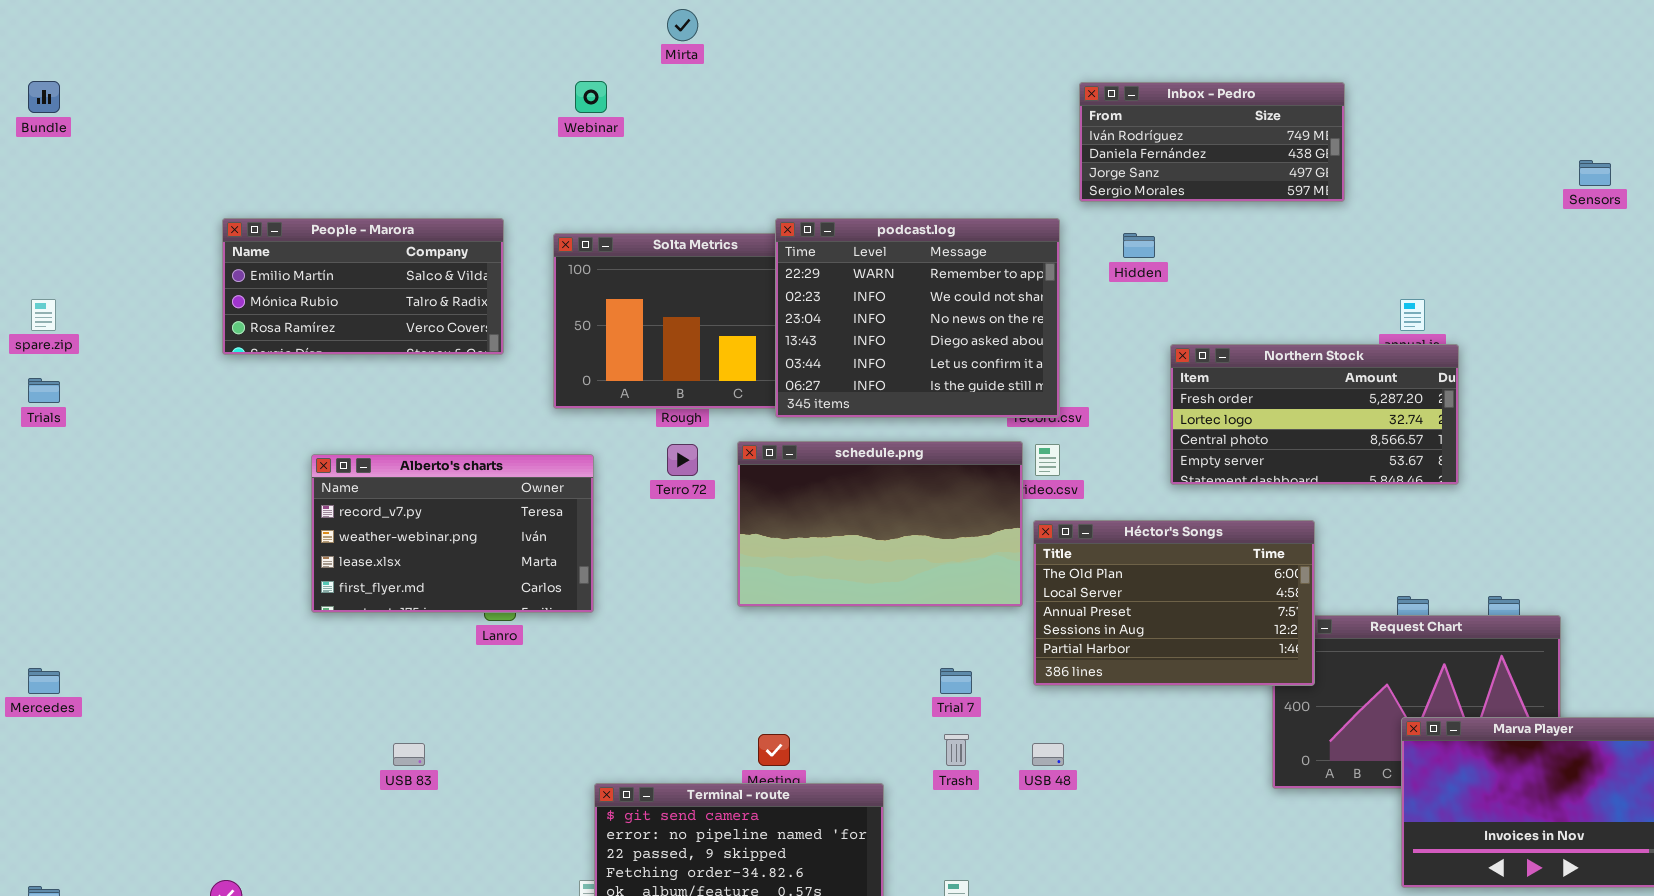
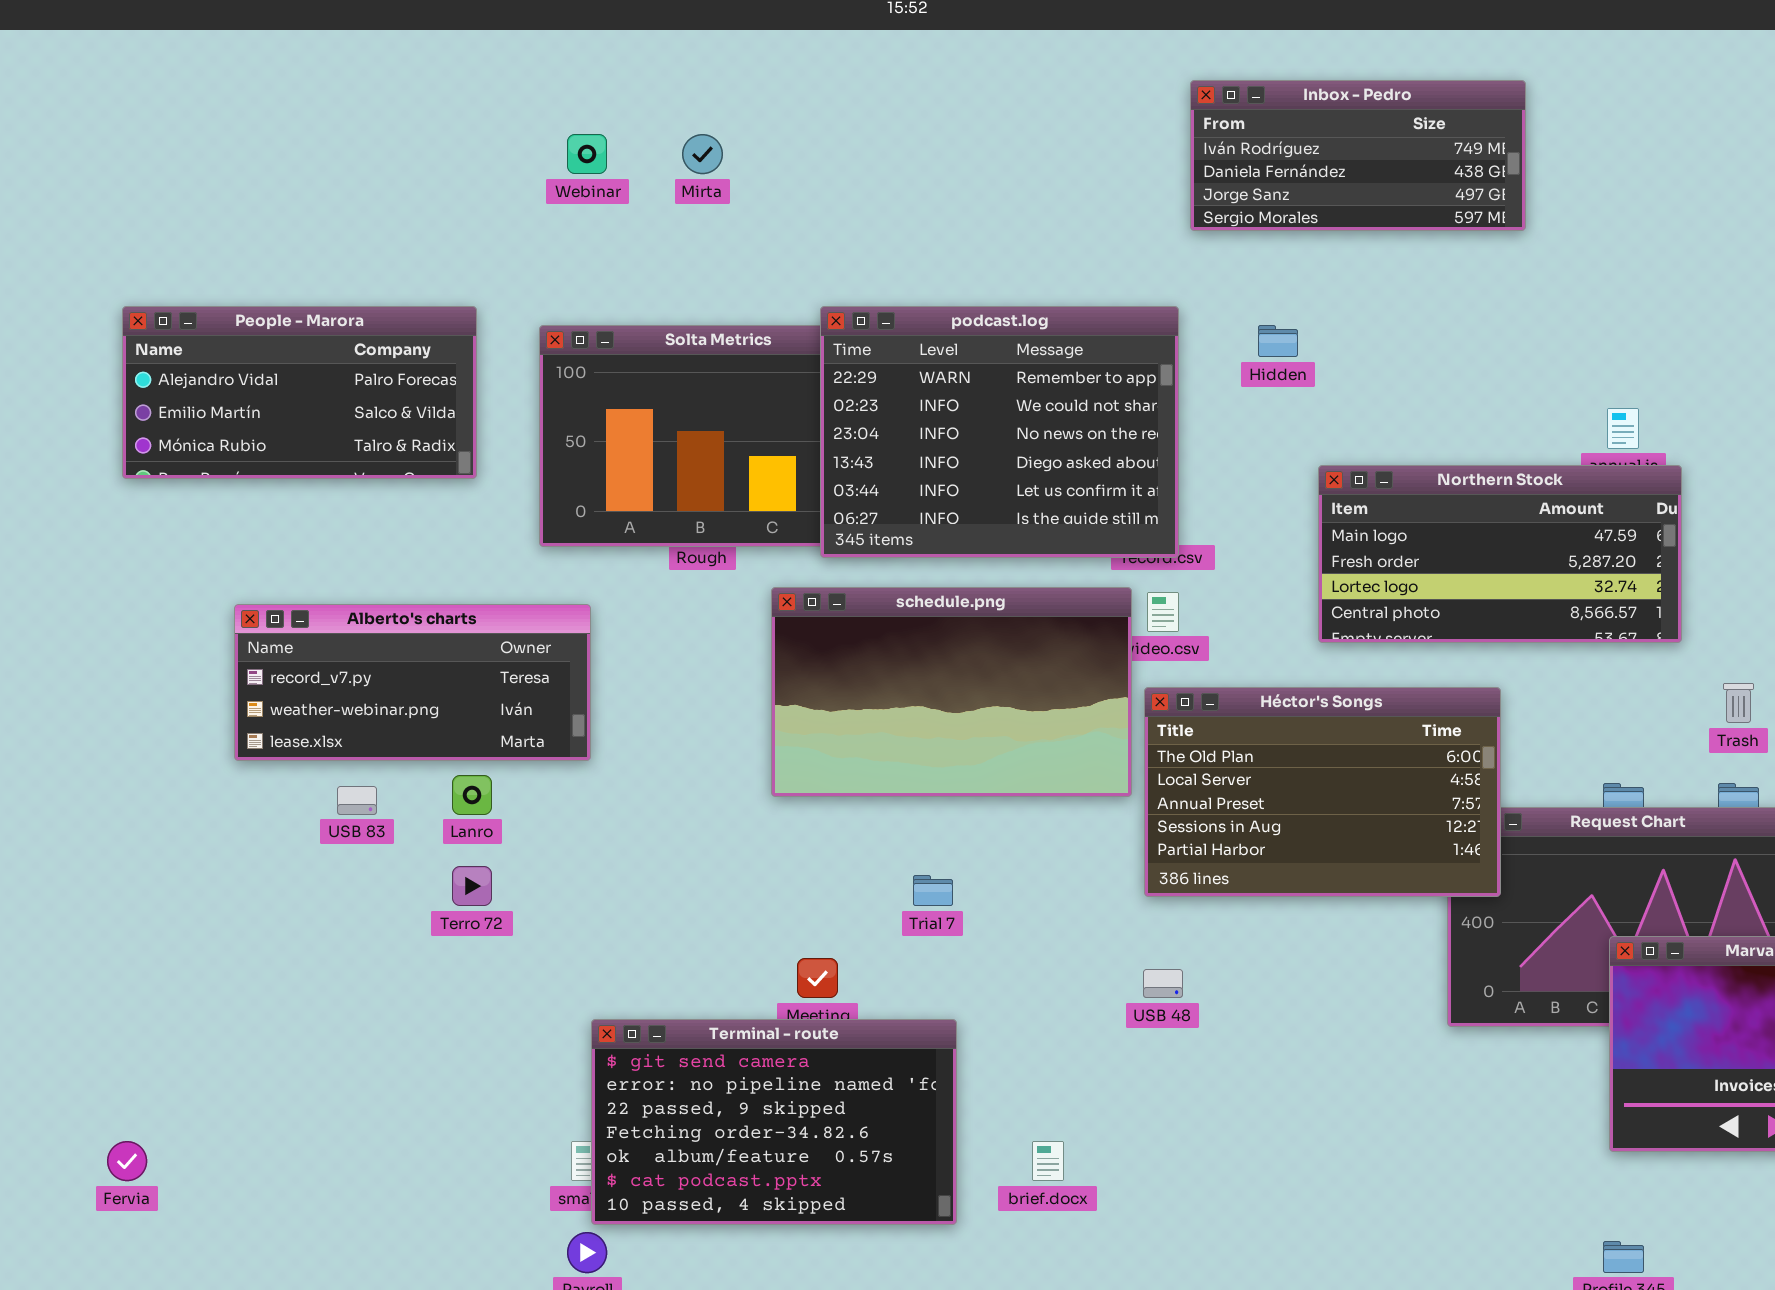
Mirta: [667,9,698,41] -> [682,134,723,174], moved
Inbox - Pedro: [1079,82,1345,202] -> [1190,80,1526,231], moved
People - Marora: [222,218,504,355] -> [122,306,477,479], scrolled up 1 row
Northern Stock: [1170,344,1459,485] -> [1318,465,1682,643], scrolled up 1 row
Terro 72: [667,444,698,476] -> [452,866,492,906], moved
Alberto's charts: [311,454,594,613] -> [234,604,591,761], resized
Trial 7: [940,668,972,694] -> [913,875,953,906], moved
Trash: [944,734,969,766] -> [1723,683,1754,723], moved
USB 83: [393,743,425,766] -> [337,786,377,815], moved

